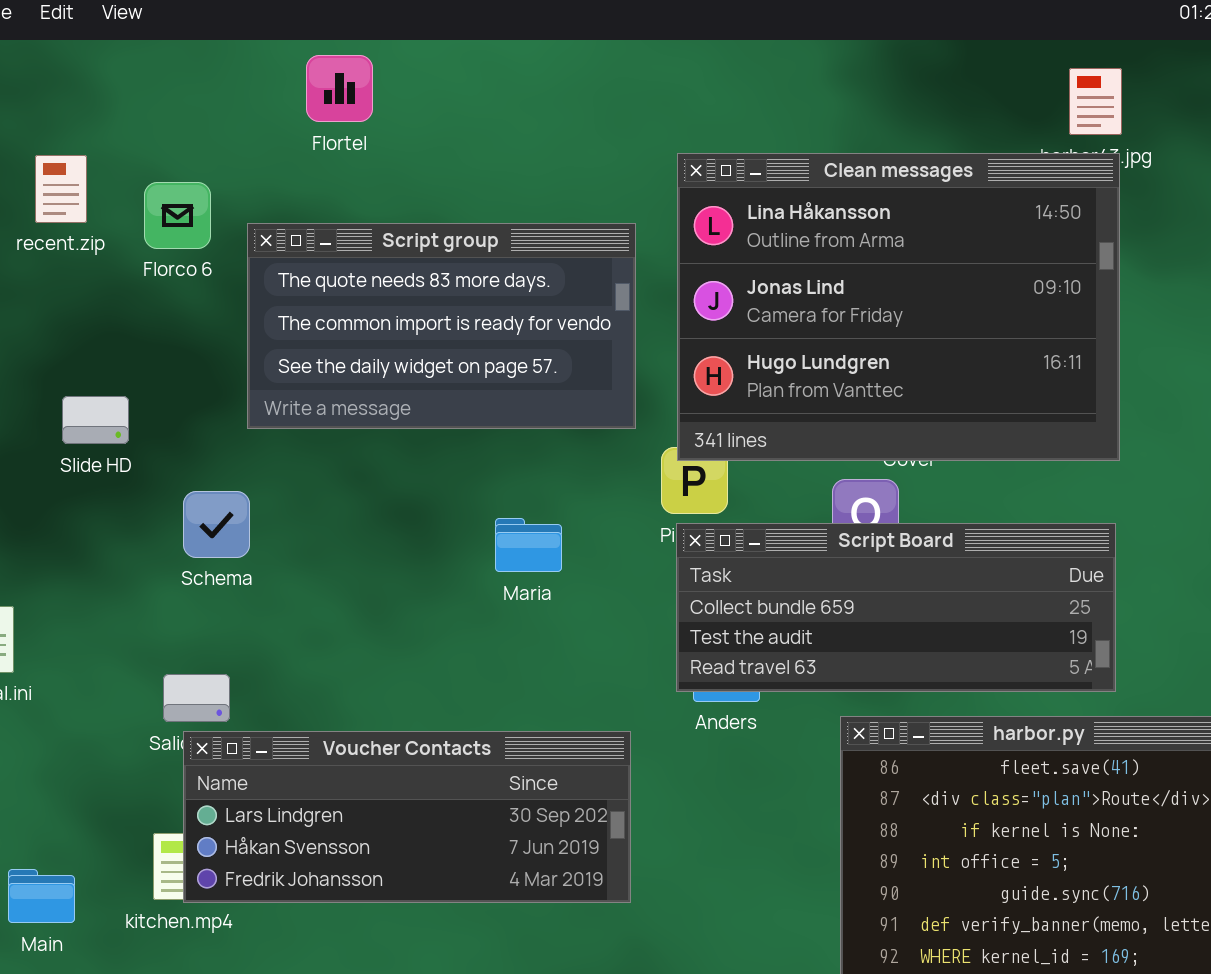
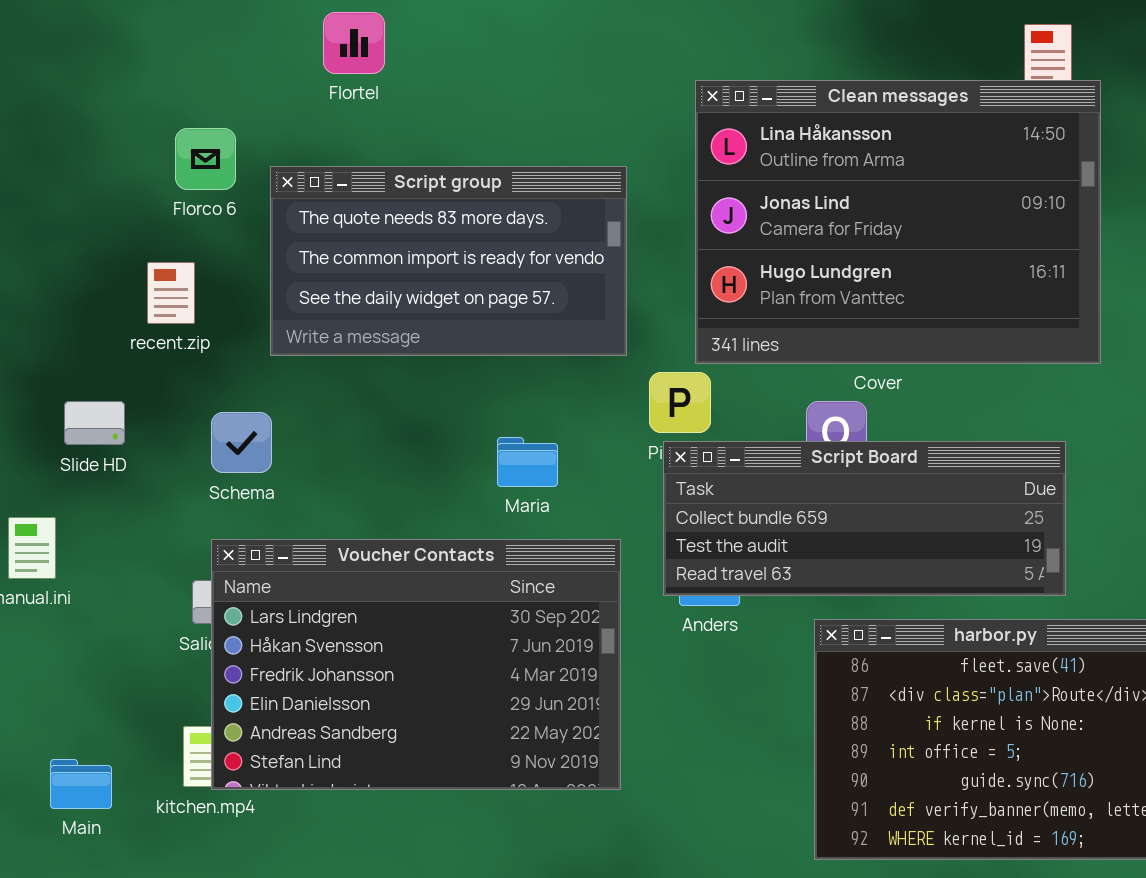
Clean messages: [677,153,1120,461] -> [695,80,1101,364], moved
recent.zip: [35,155,87,223] -> [147,262,195,324], moved
Slide HD: [62,396,129,444] -> [64,401,125,445], moved
Voucher Contacts: [183,731,631,903] -> [211,539,621,790], resized

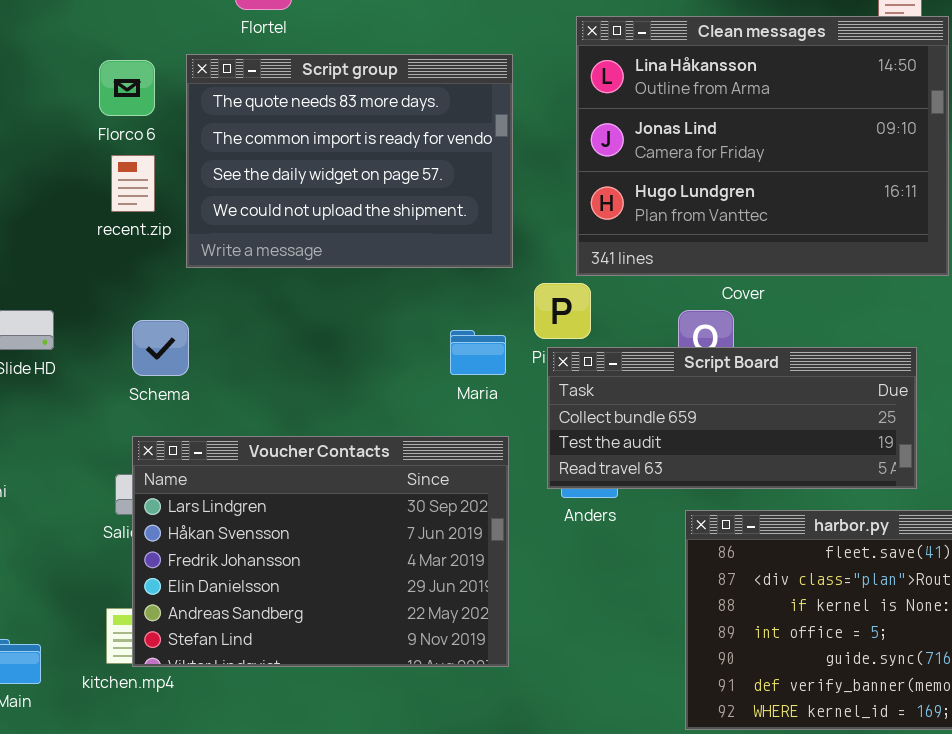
Script group: [270,166,627,356] -> [186,54,513,268], resized
recent.zip: [147,262,195,324] -> [111,155,155,212], moved
Maria: [497,437,558,487] -> [450,330,506,375], moved

